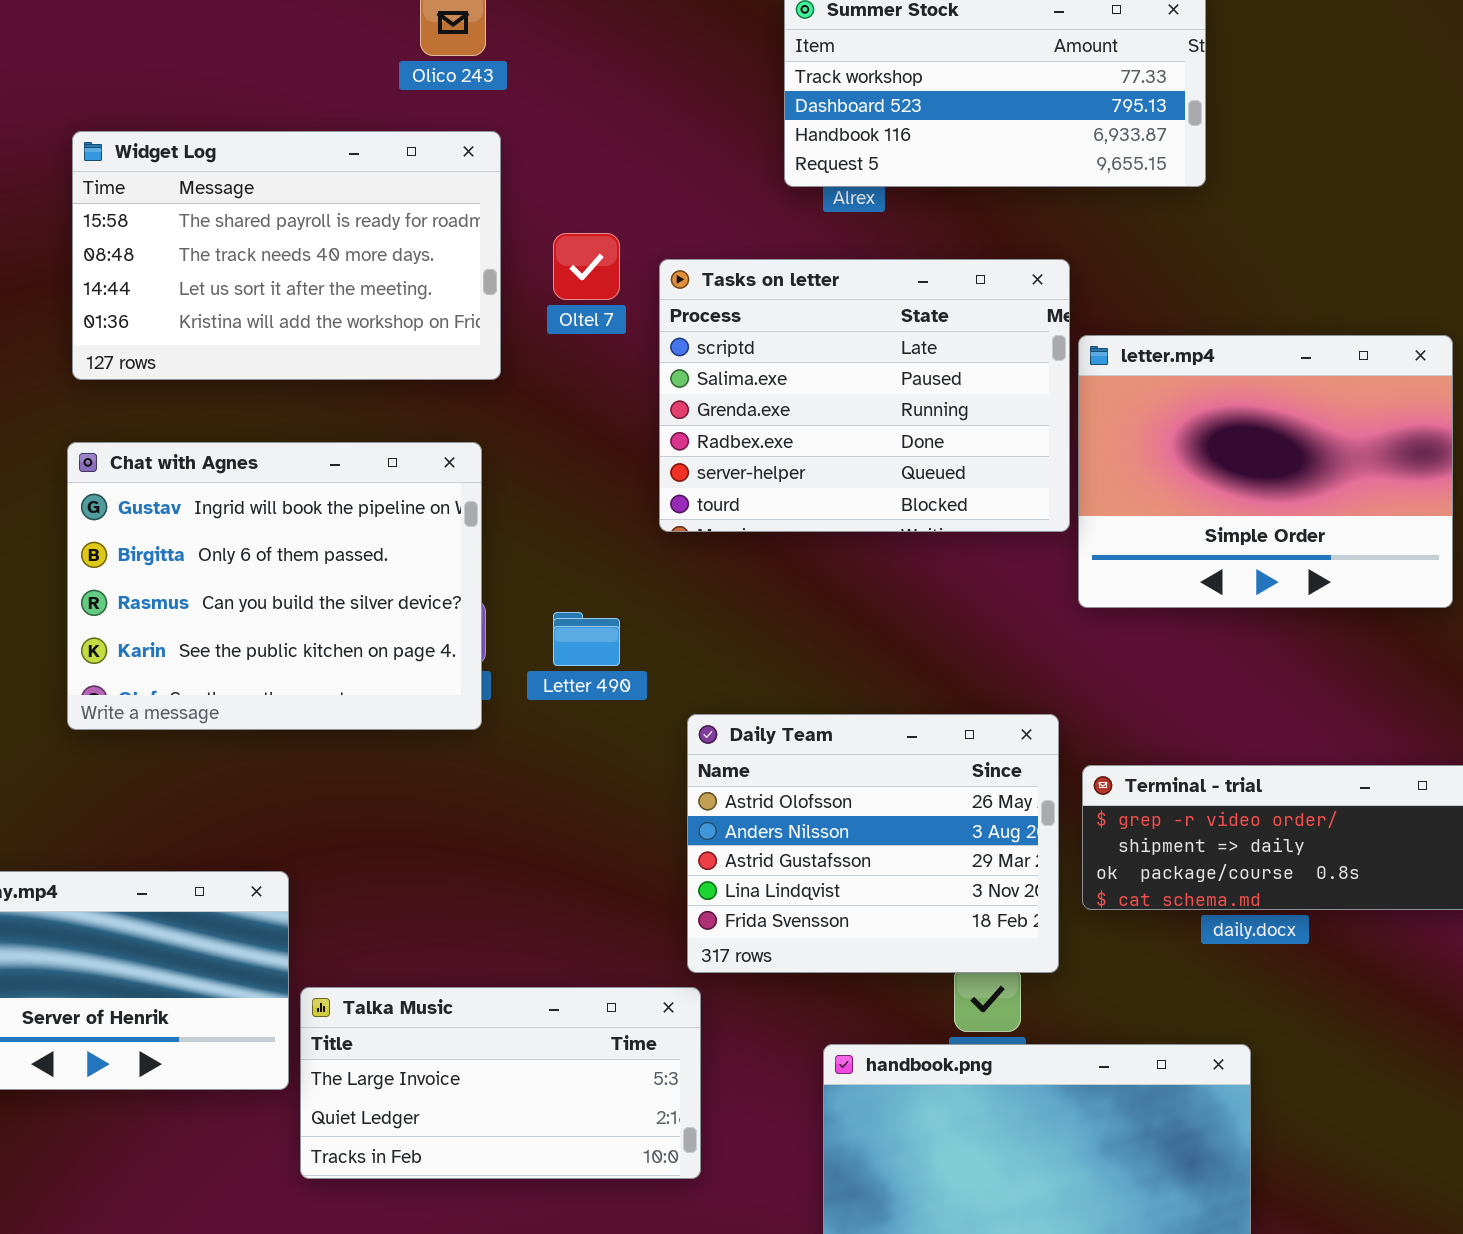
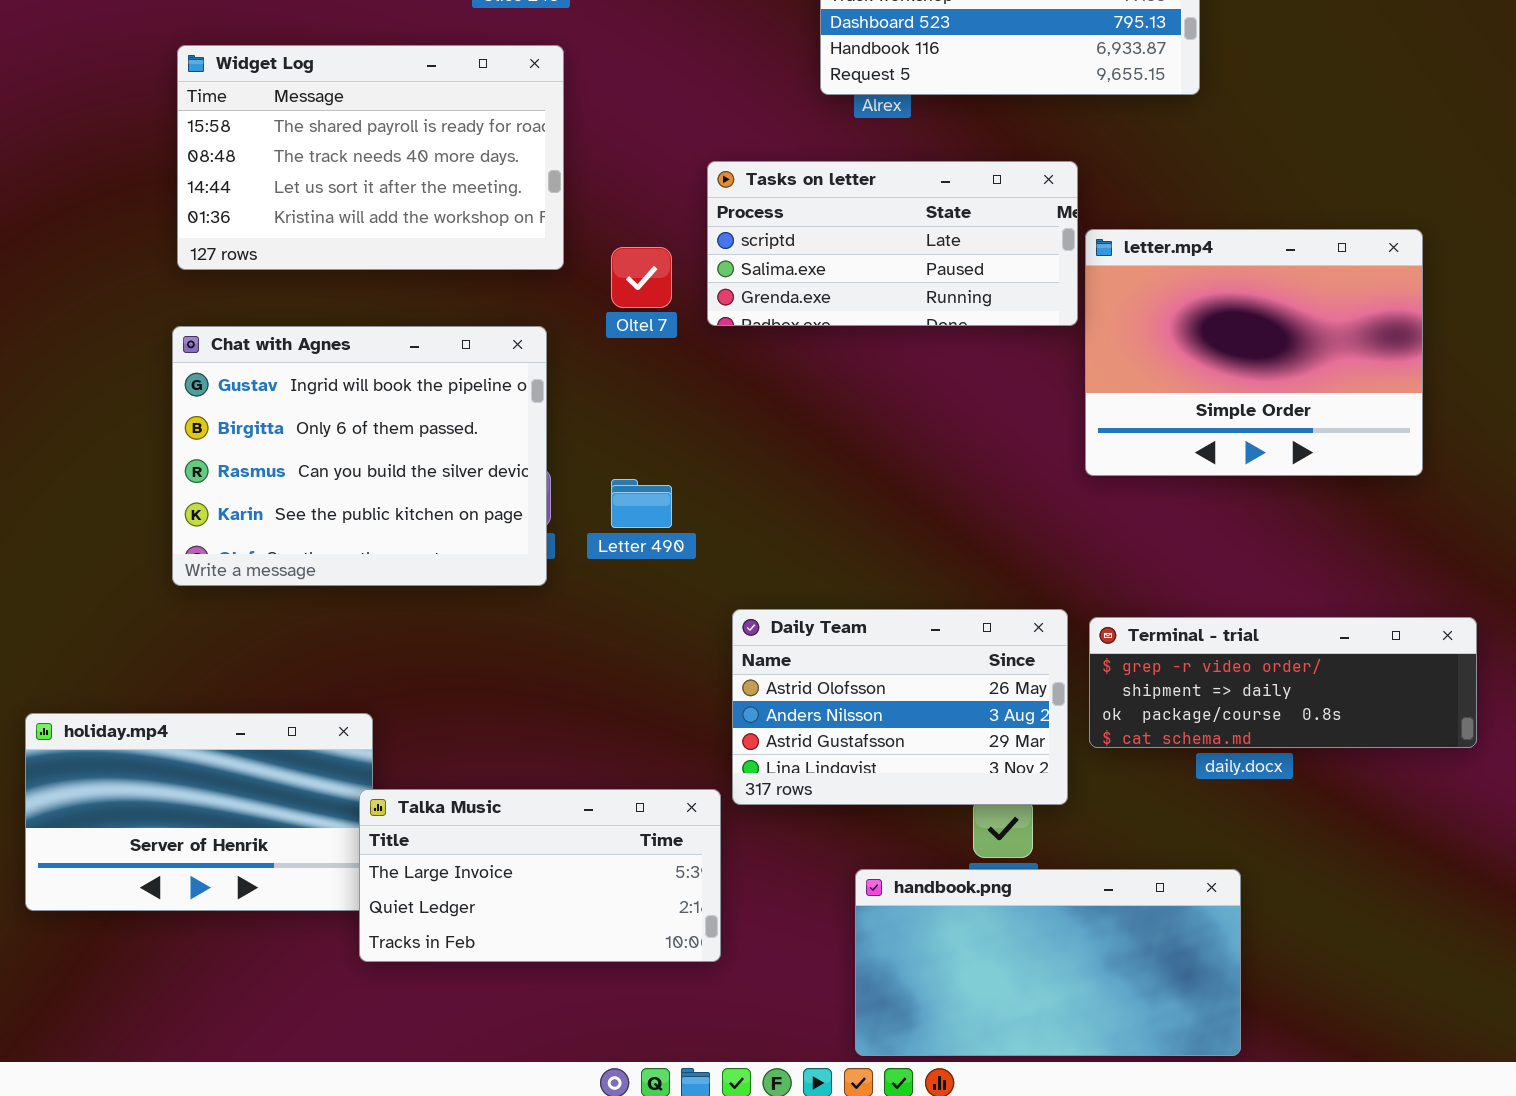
Oltel 7: [553,233,620,300] -> [611,247,672,308], moved
Tasks on letter: [659,259,1070,532] -> [707,161,1078,326], resized
Daily Team: [687,714,1059,973] -> [732,609,1068,805], resized
Talka Music: [300,987,701,1179] -> [359,789,721,962], moved

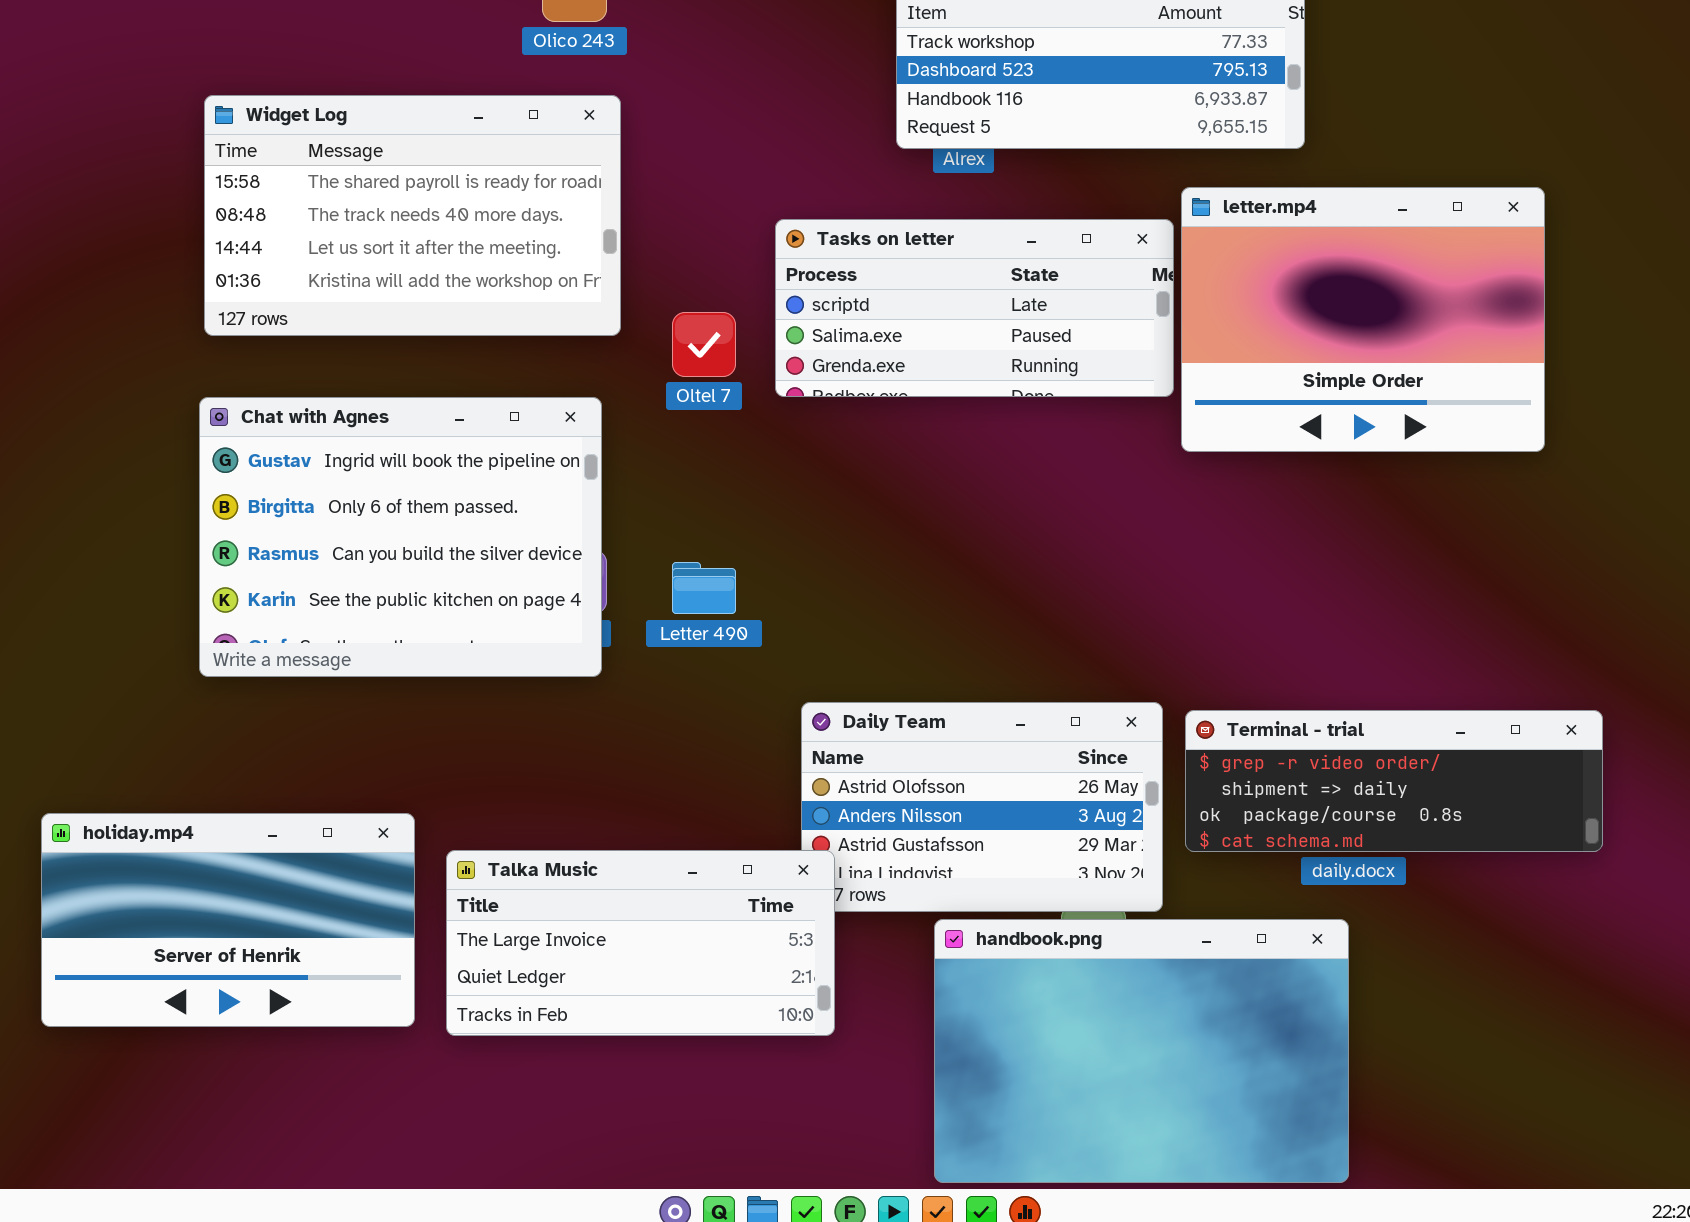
letter.mp4: [1085,229,1423,476] -> [1181,187,1545,452], moved
Talka Music: [359,789,721,962] -> [446,850,835,1036], moved
handbook.png: [855,869,1241,1056] -> [934,919,1349,1183], resized

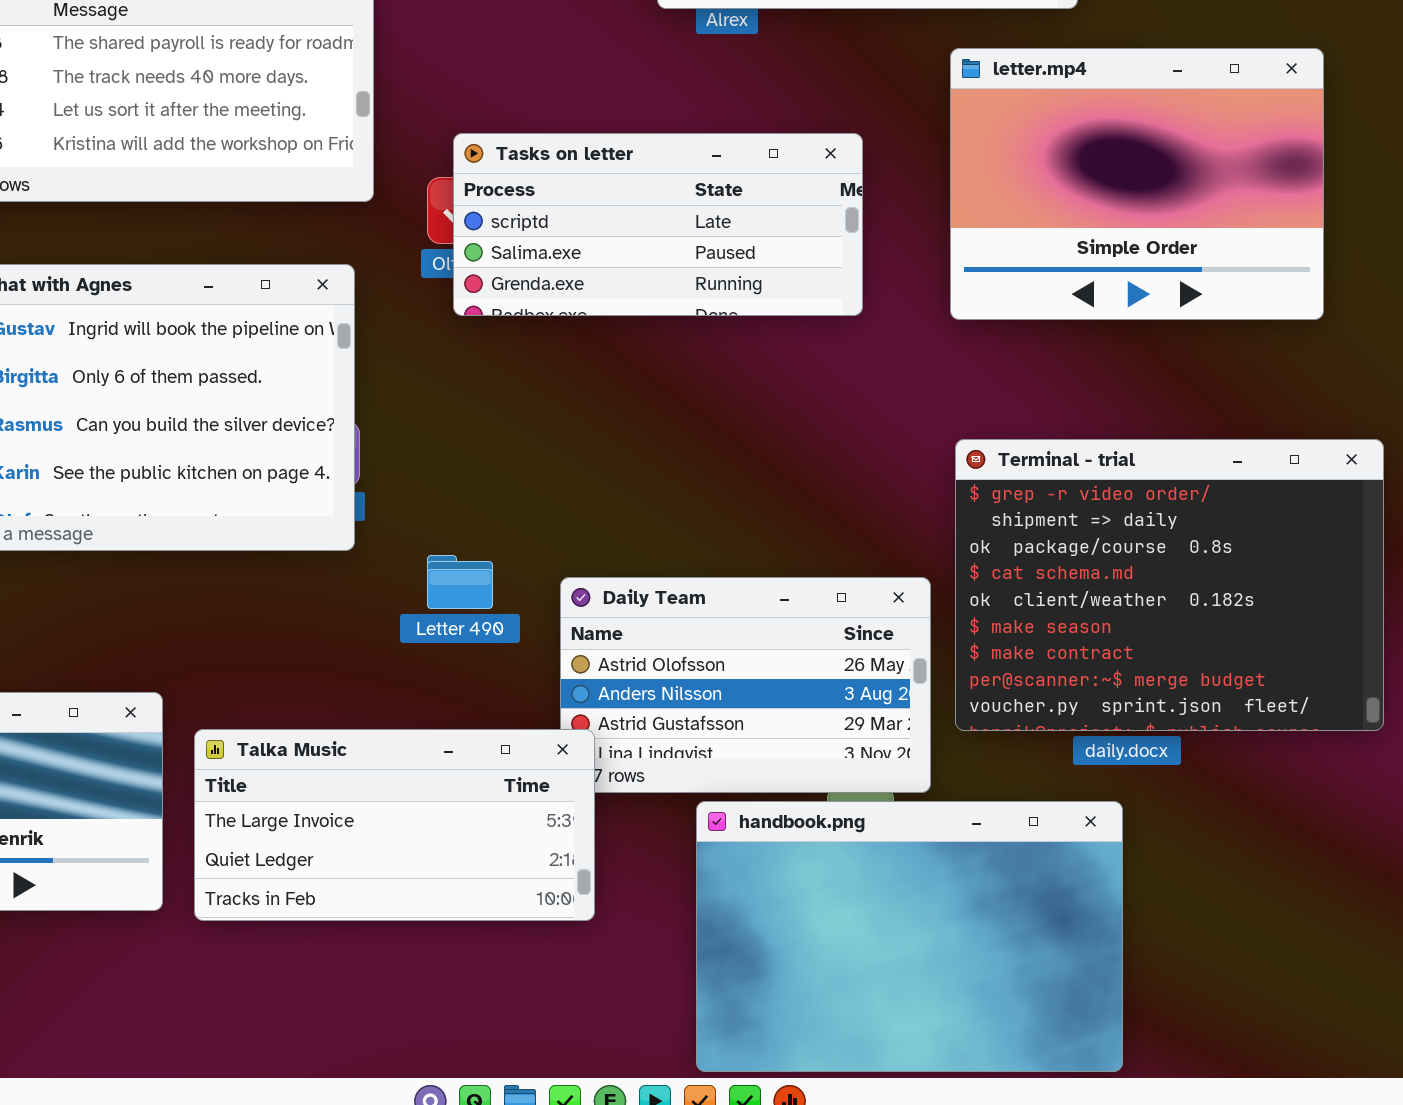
Tasks on letter: [775,219,1174,397] -> [453,133,863,316], moved
Letter 490: [672,562,736,614] -> [427,555,493,609], moved
Terminal - trial: [1185,710,1603,852] -> [955,439,1384,731], resized

